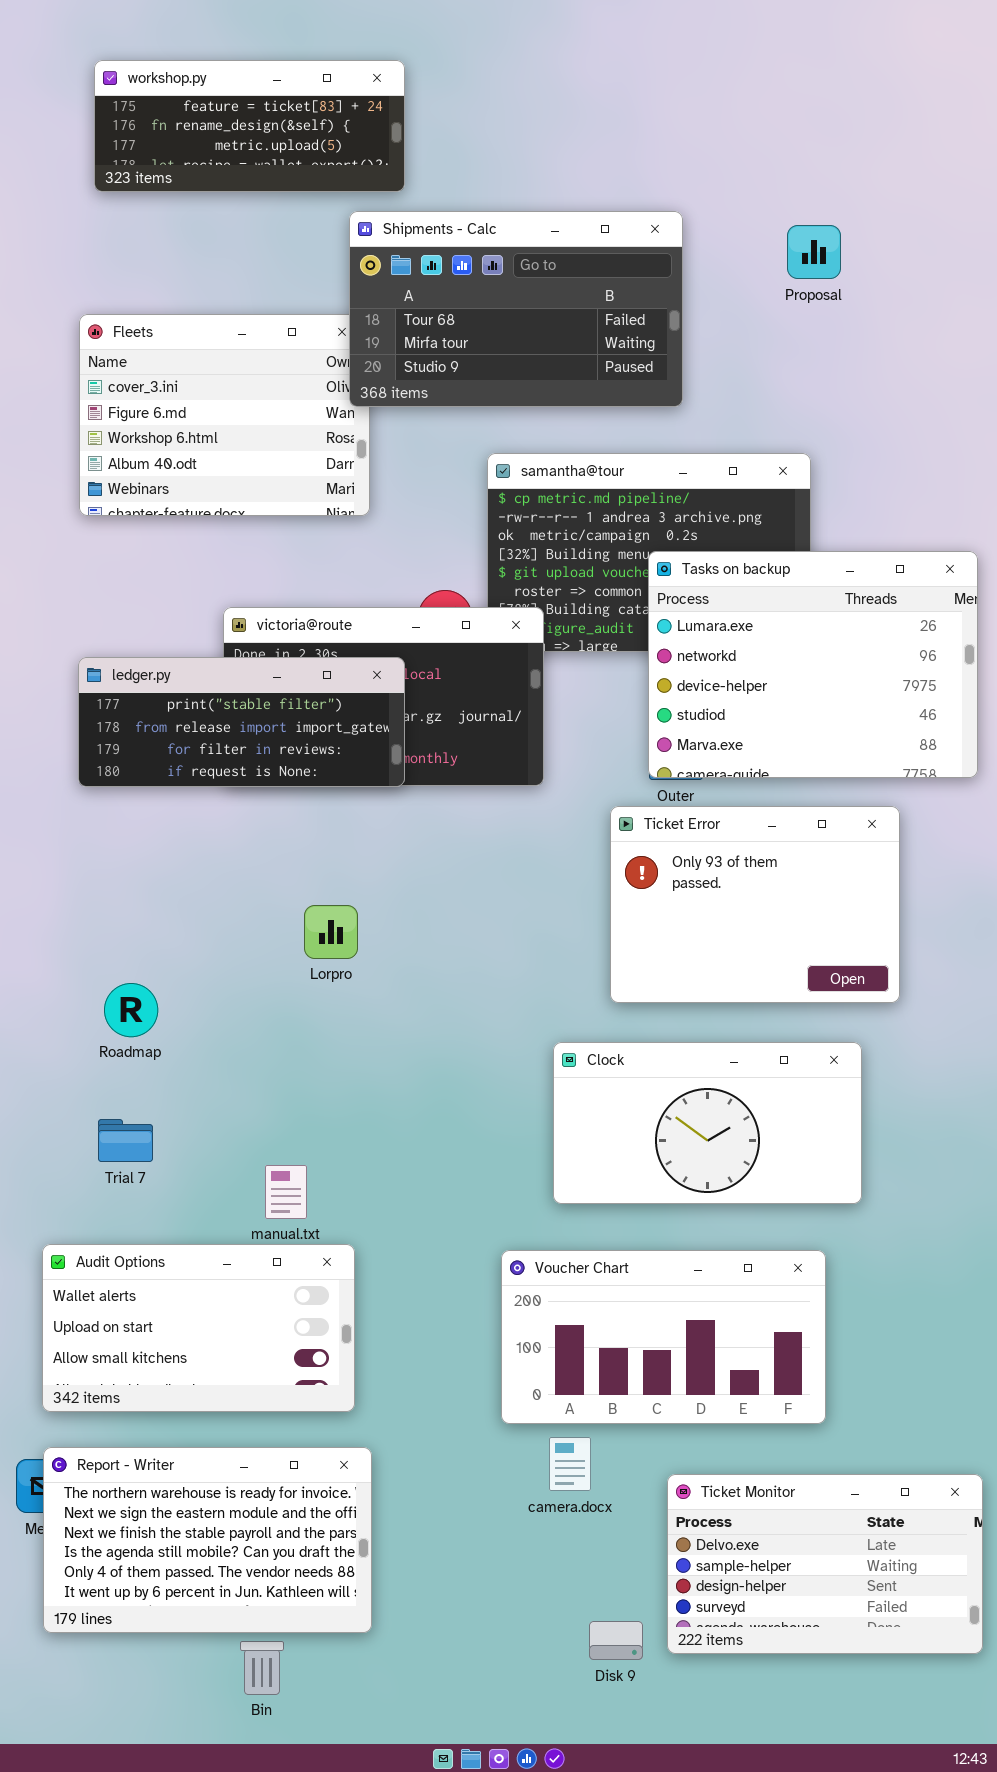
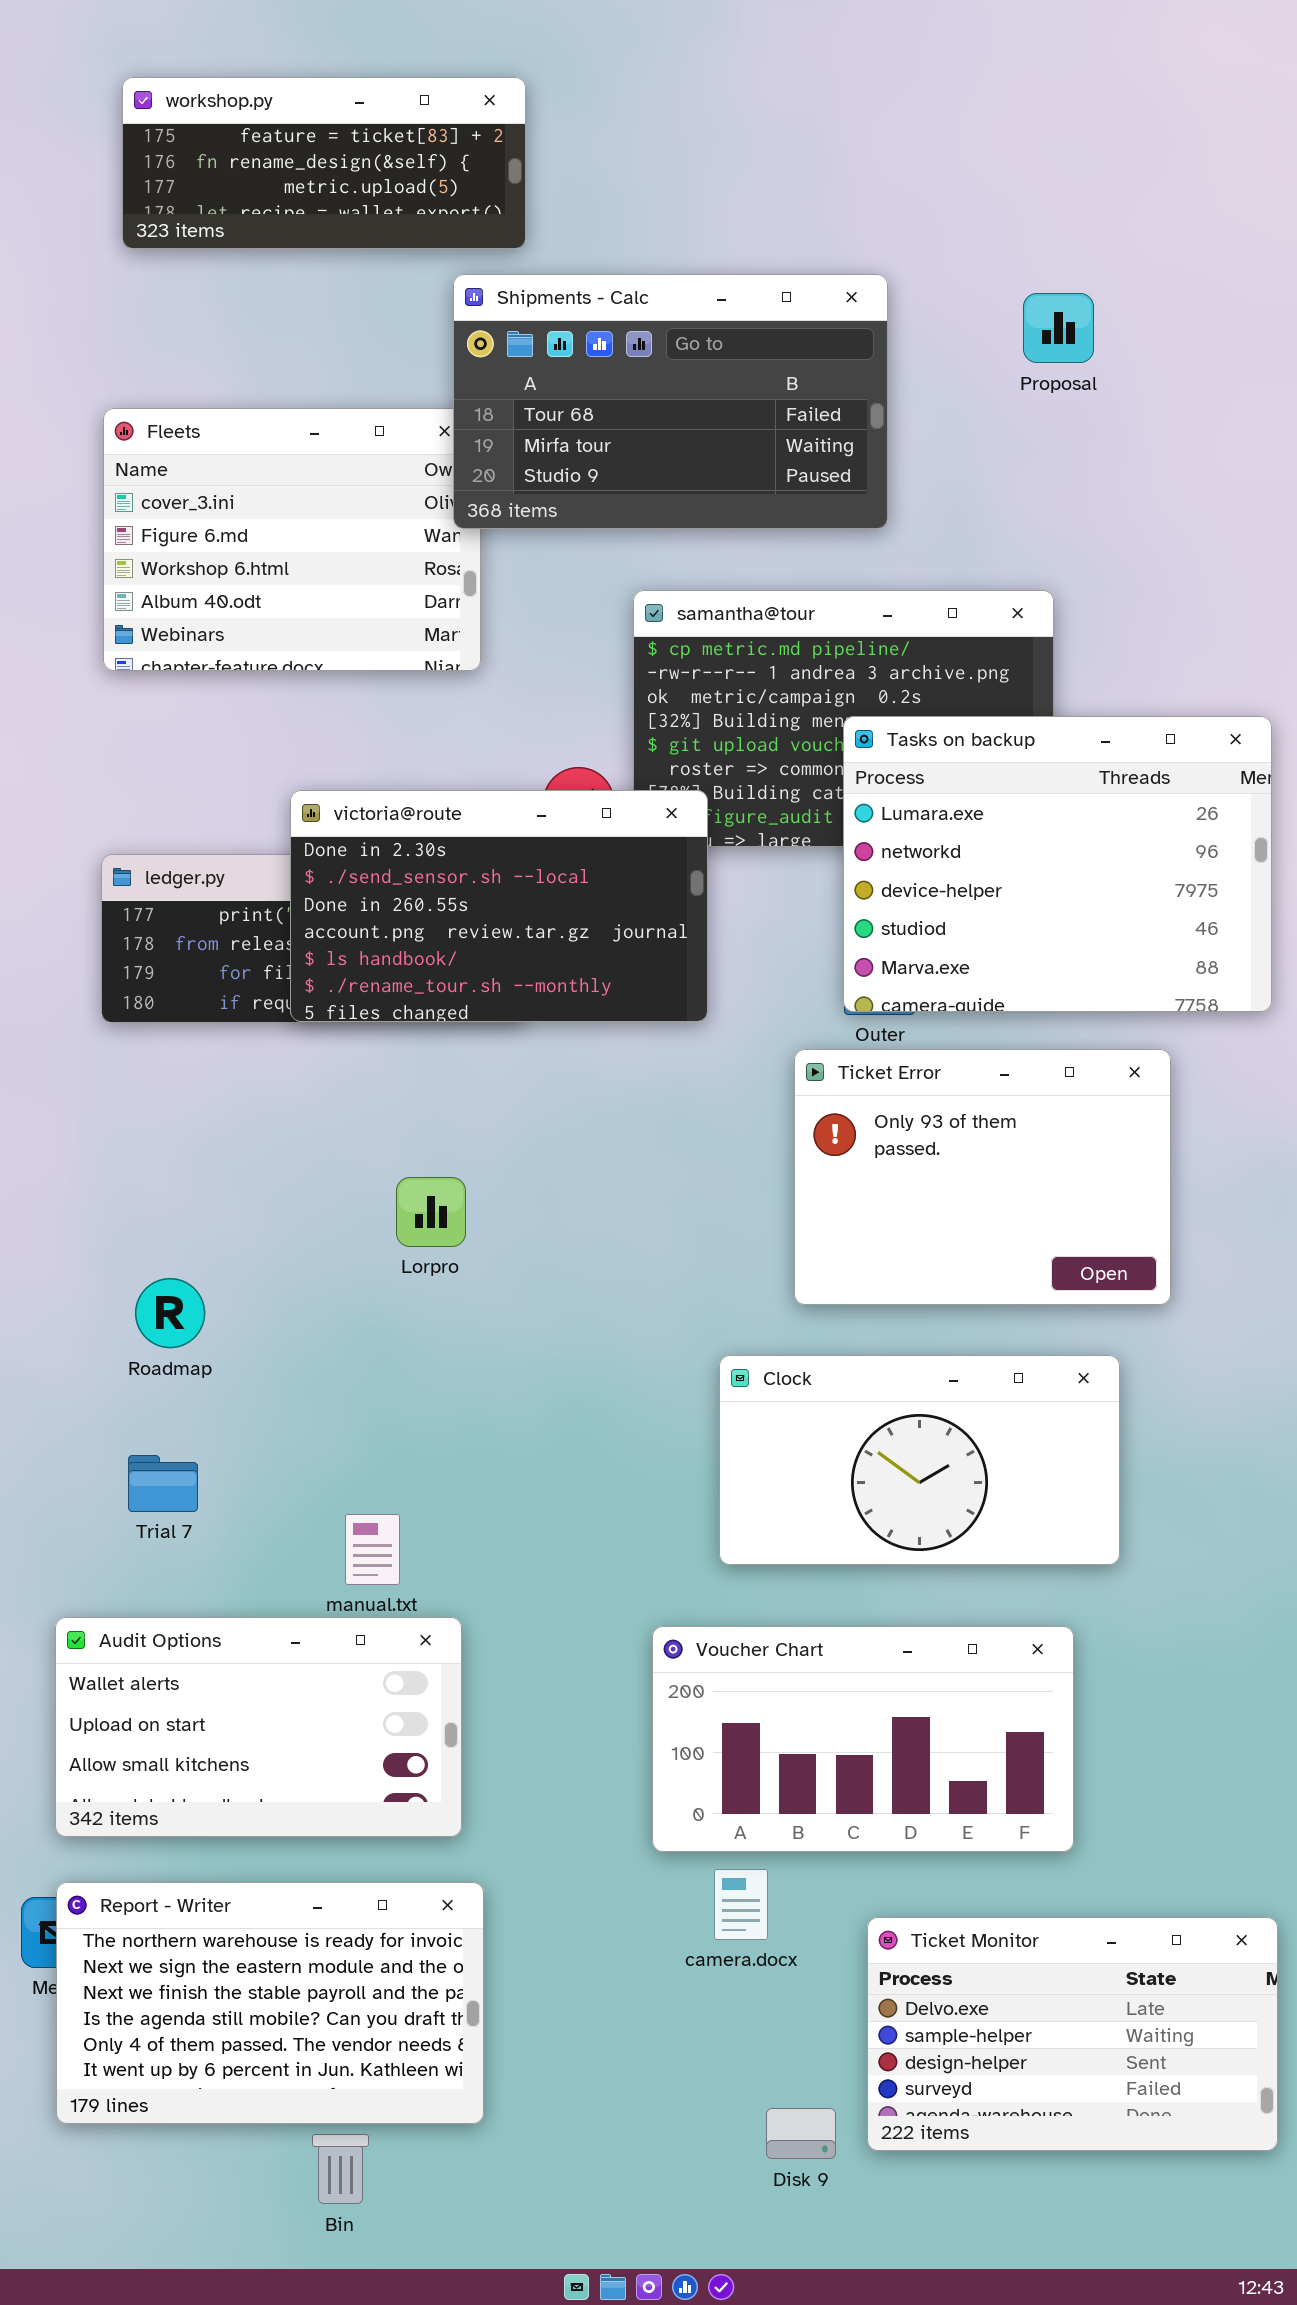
victoria@route: [223,607,544,786] -> [290,790,708,1022], raised

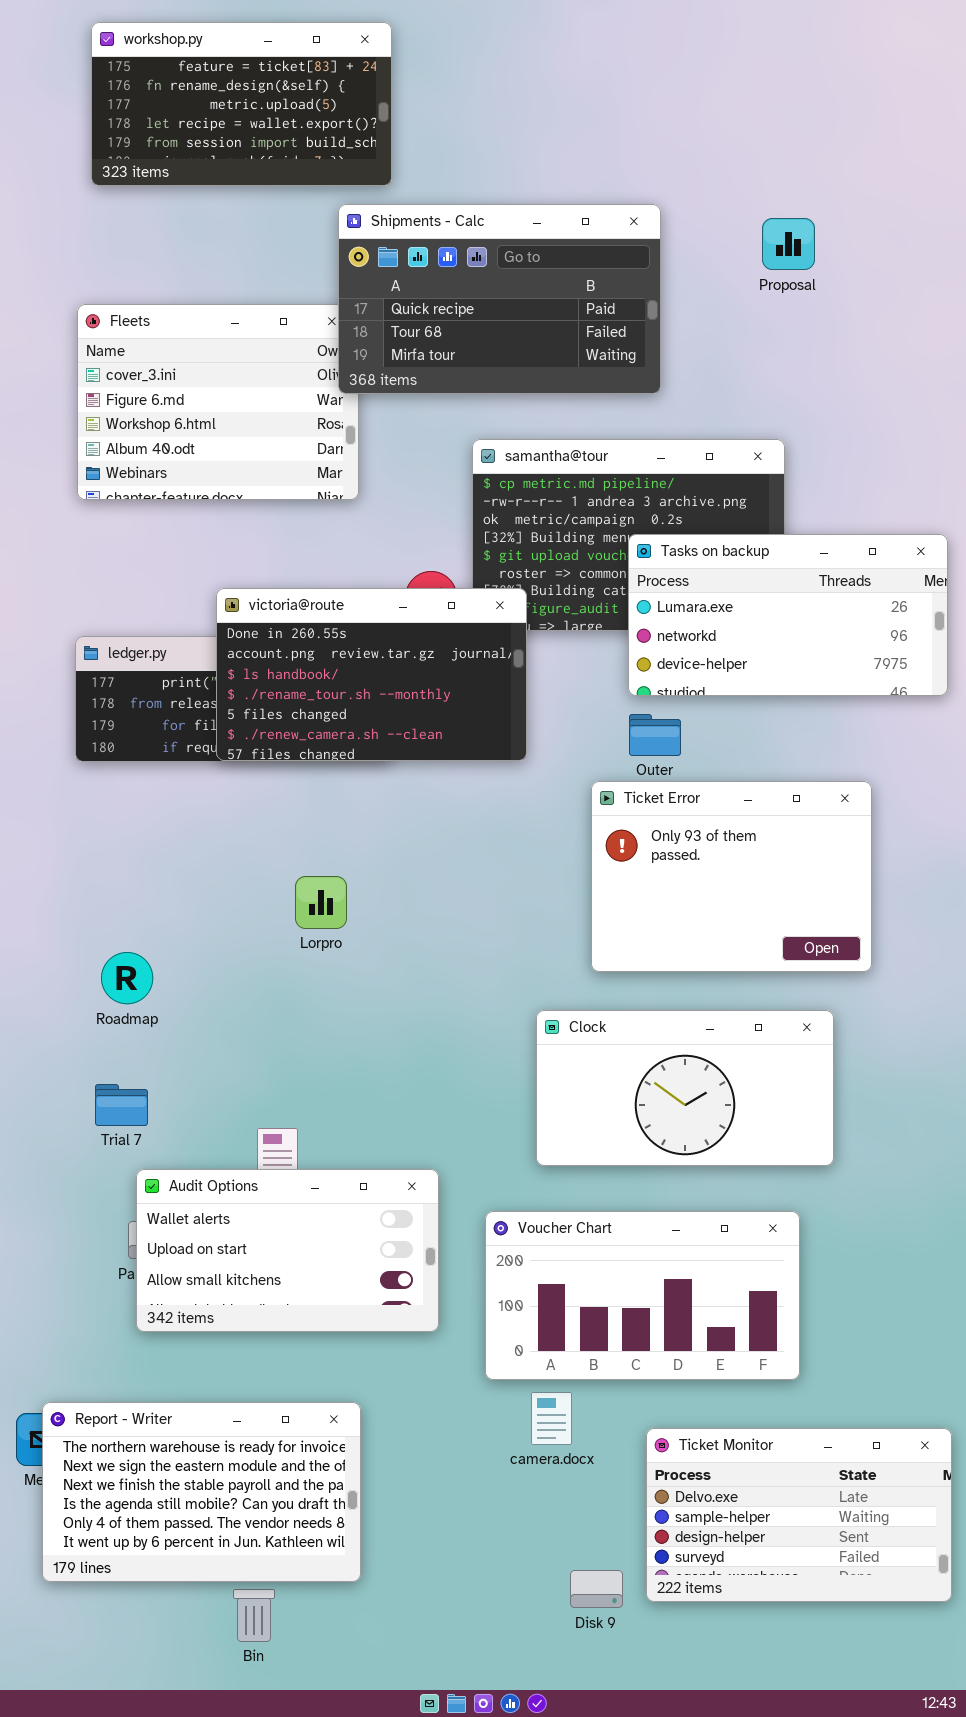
workshop.py: [122,77,526,249] -> [91,22,392,186], resized
Shipments - Calc: [453,274,888,529] -> [338,204,661,394], scrolled up 1 row
Tasks on backup: [843,716,1272,1012] -> [628,534,948,696], resized
victoria@route: [290,790,708,1022] -> [216,588,527,761], scrolled down 2 rows
Audit Options: [55,1617,462,1837] -> [136,1169,439,1332], moved

